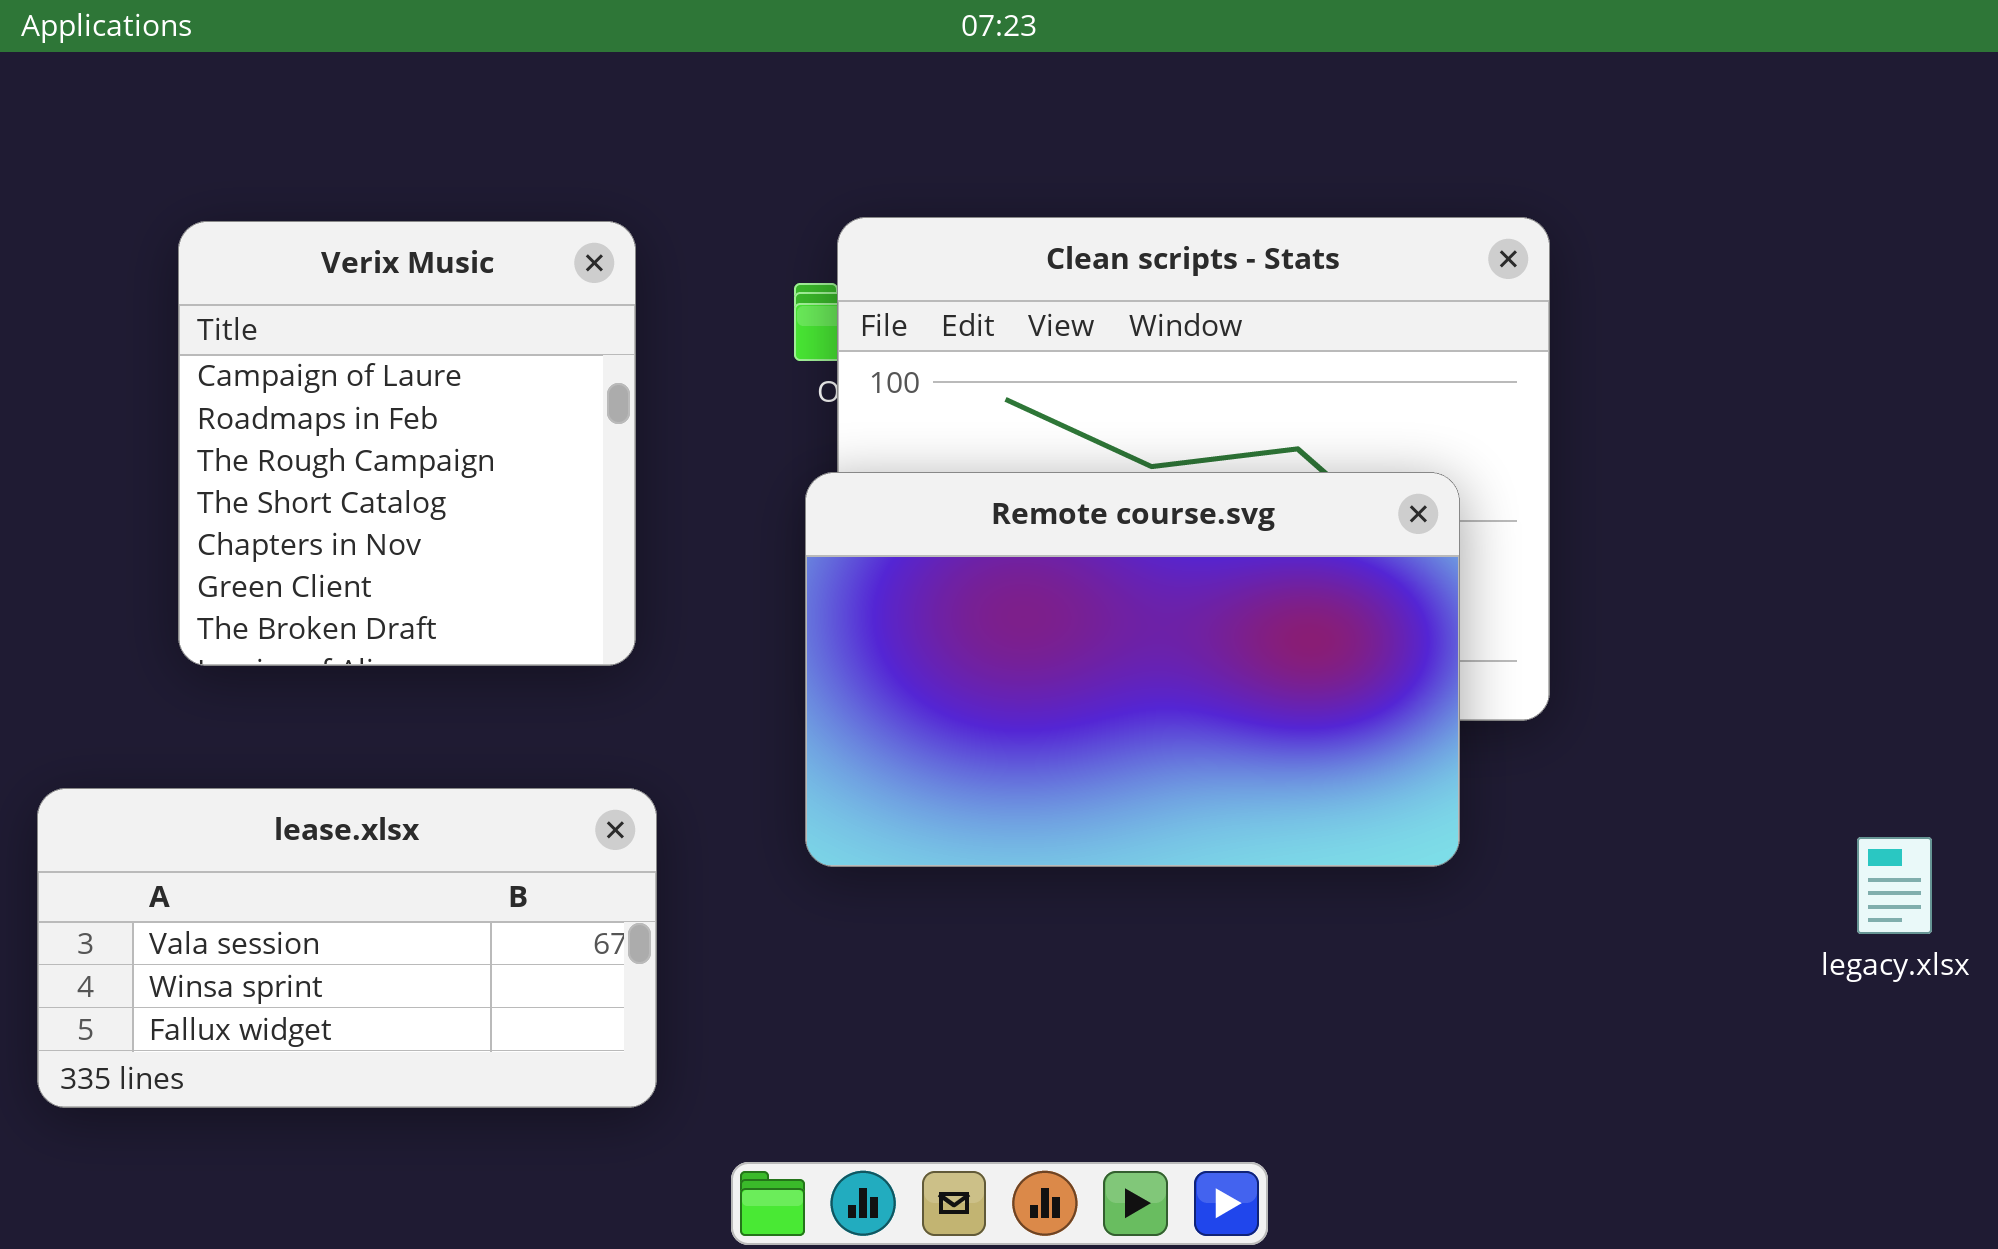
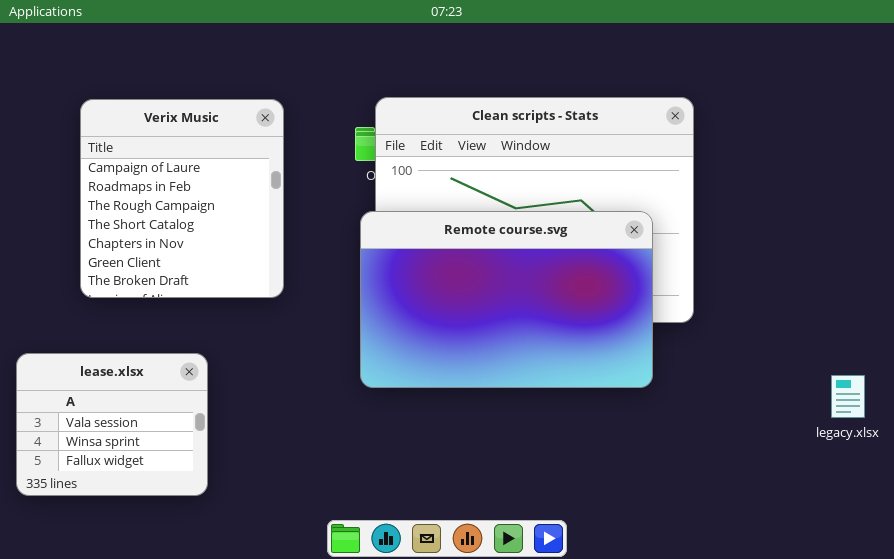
lease.xlsx: [37,788,657,1108] -> [16,353,208,496], resized

